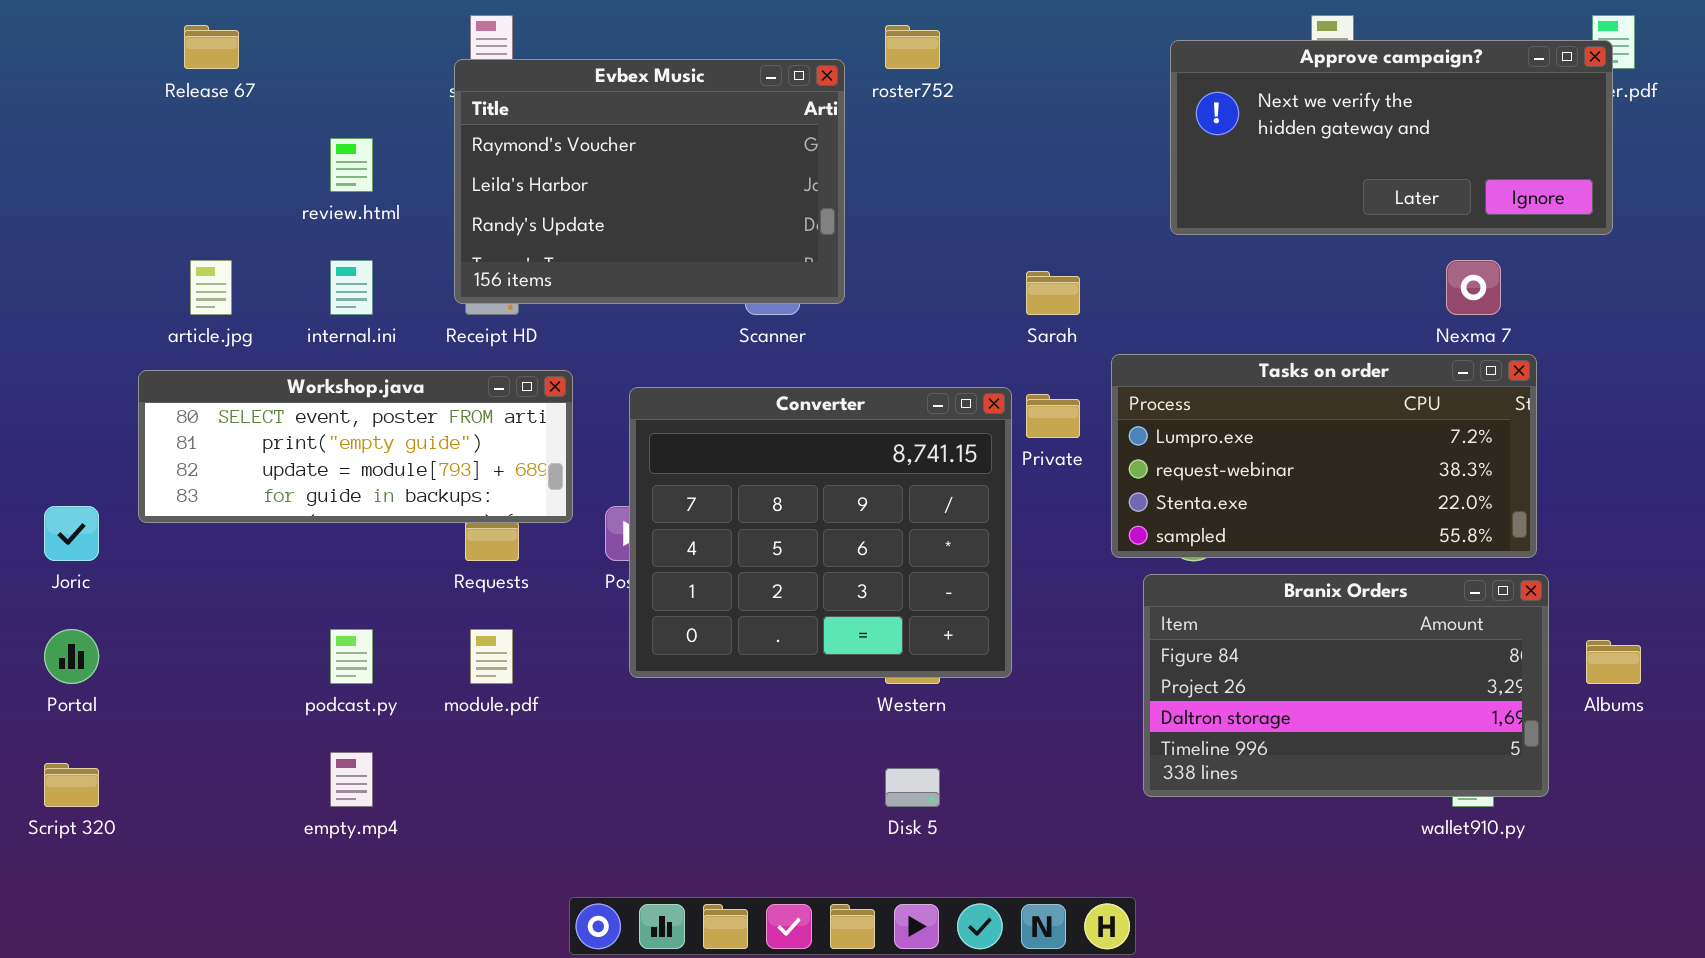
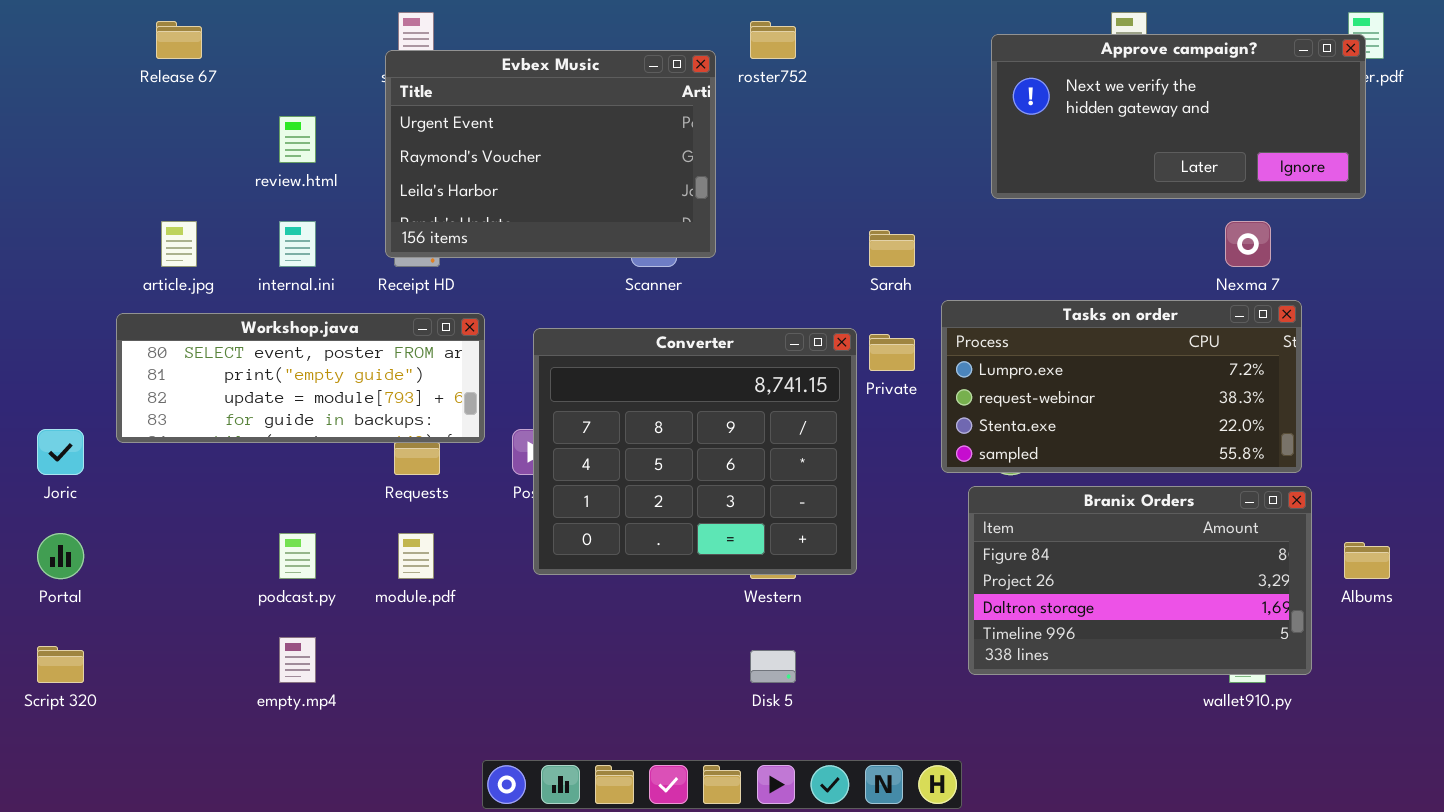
Evbex Music: [454,59,845,304] -> [385,50,716,258], scrolled up 1 row

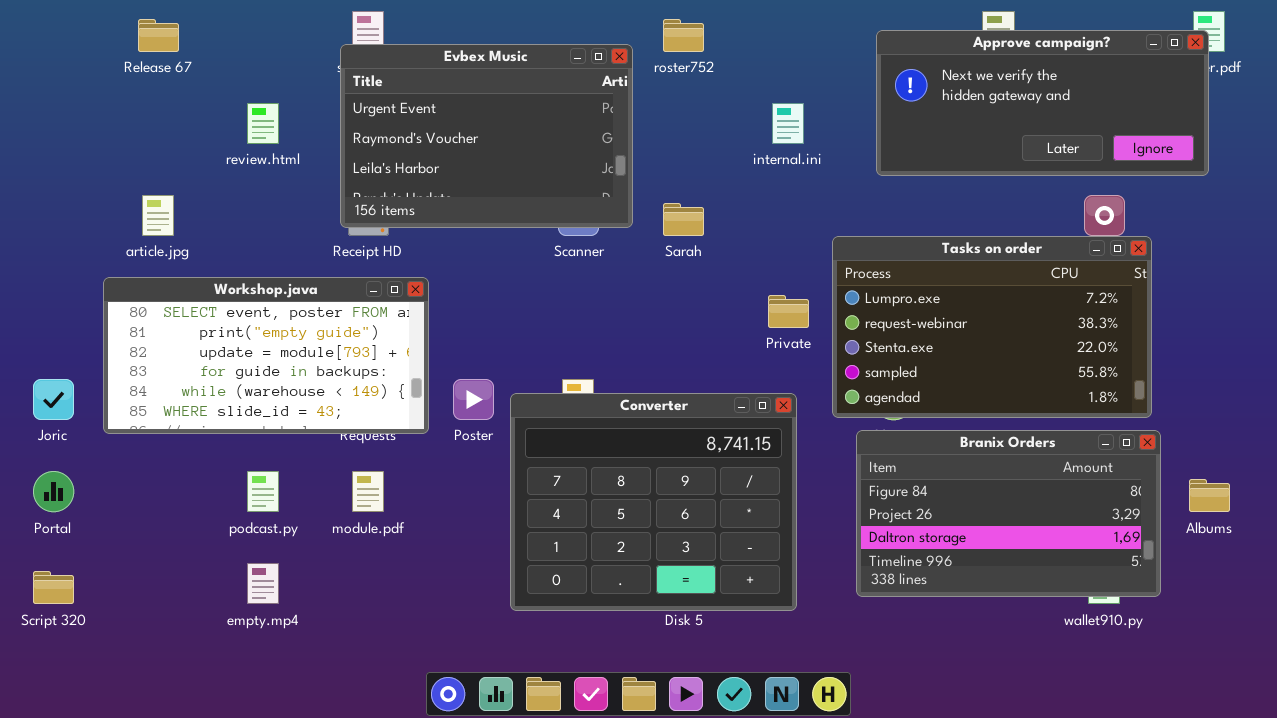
internal.ini: [279,221,316,267] -> [772,103,804,144], moved
Sarah: [869,230,915,267] -> [663,203,704,236], moved
Tasks on order: [941,300,1302,473] -> [832,236,1152,418], resized
Workshop.java: [116,313,485,443] -> [103,277,429,434], resized
Converter: [533,328,857,575] -> [510,393,797,611], moved

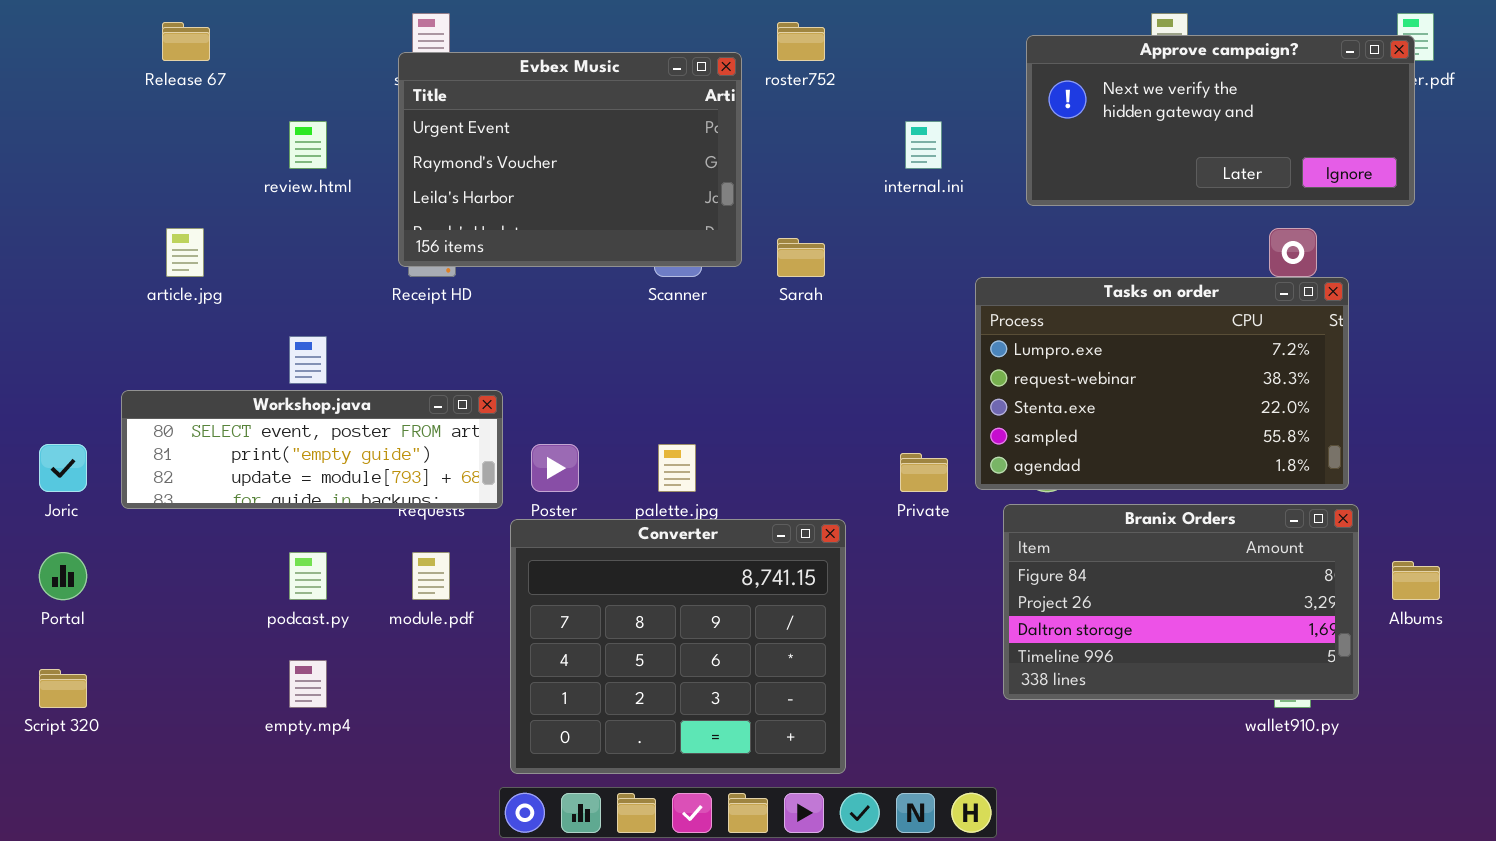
Workshop.java: [103,277,429,434] -> [121,390,503,509], resized
Private: [768,295,809,328] -> [900,453,948,492], moved
Converter: [510,393,797,611] -> [510,519,846,774], moved

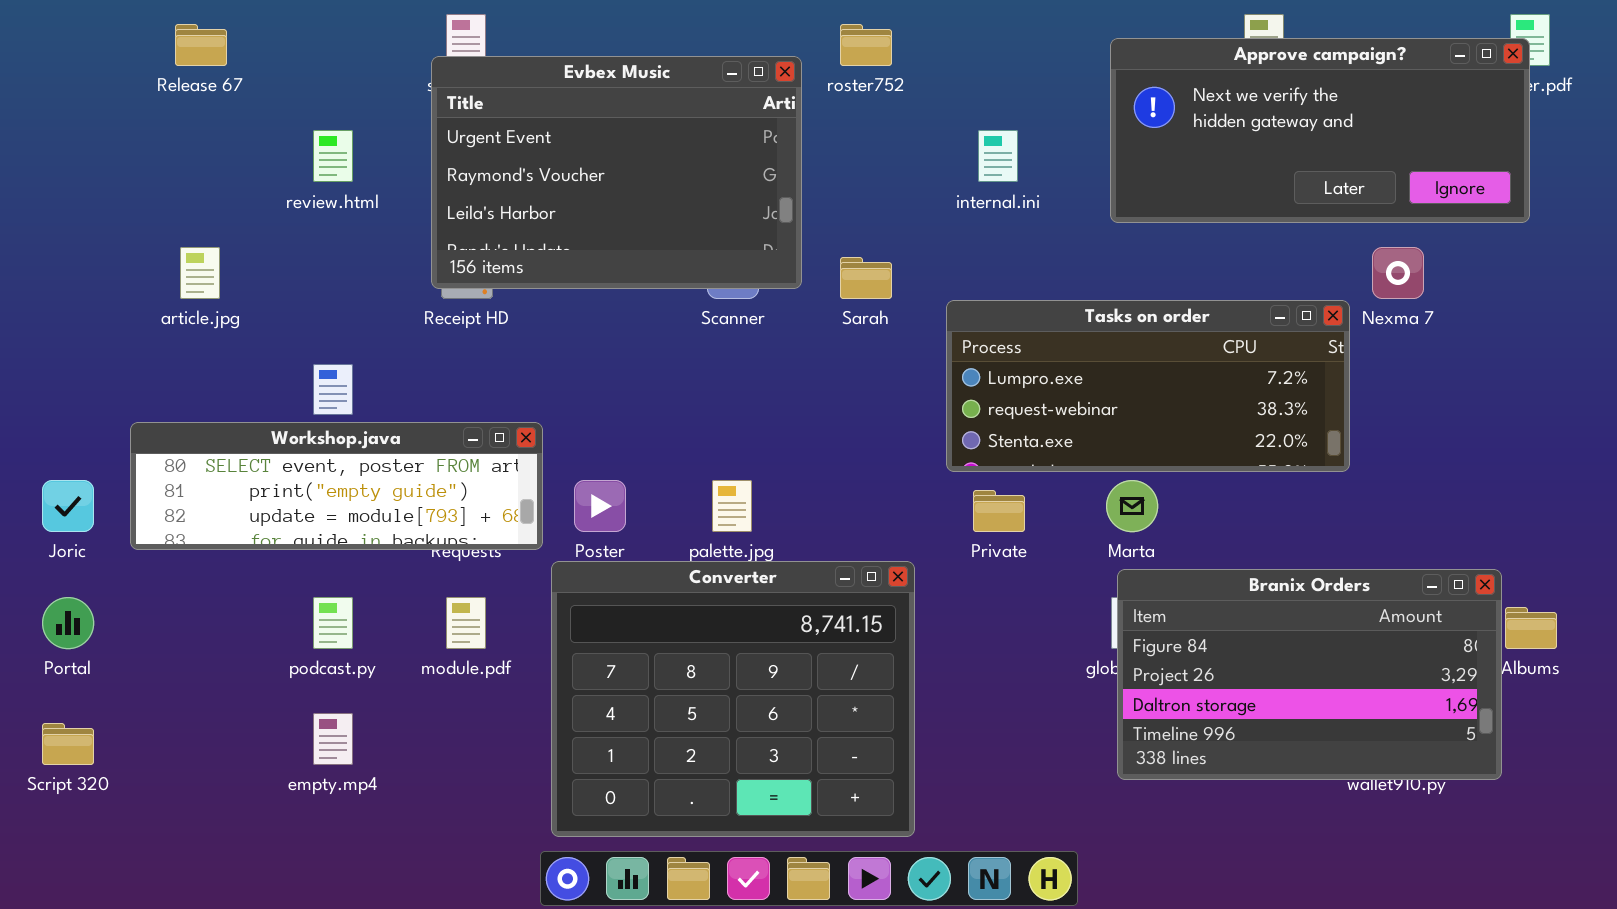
Tasks on order: [975,277,1349,490] -> [946,300,1350,472], moved, resized
Branix Orders: [1003,504,1359,700] -> [1117,569,1502,780], moved

